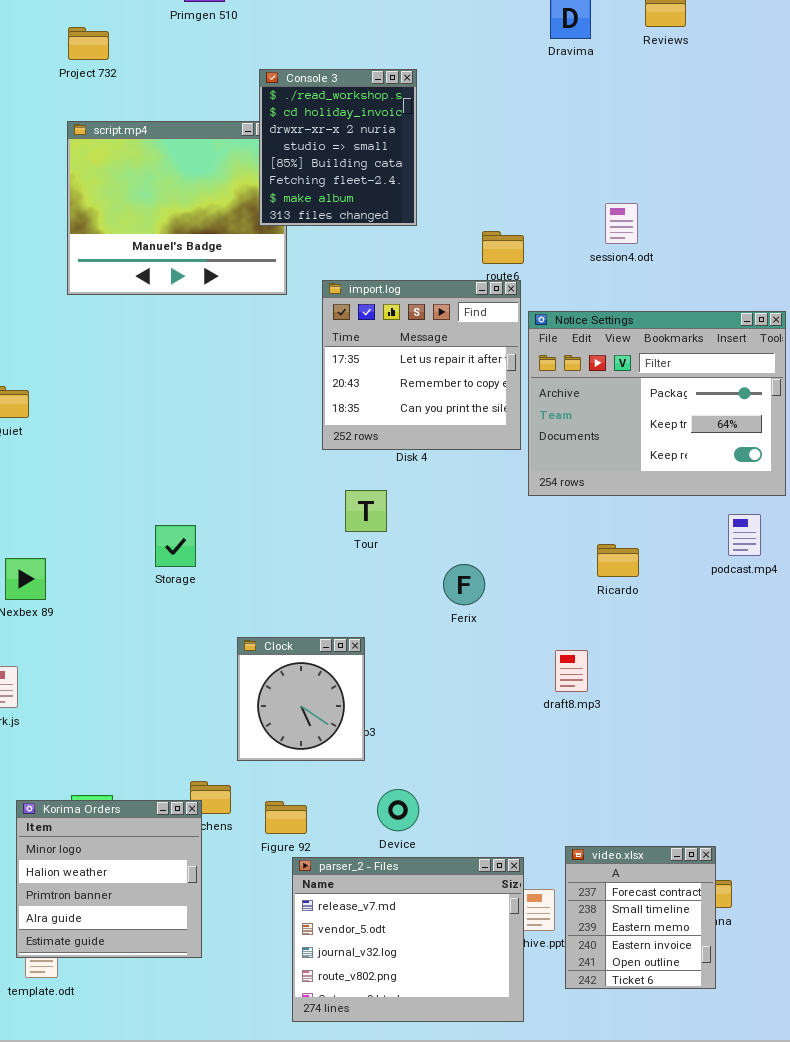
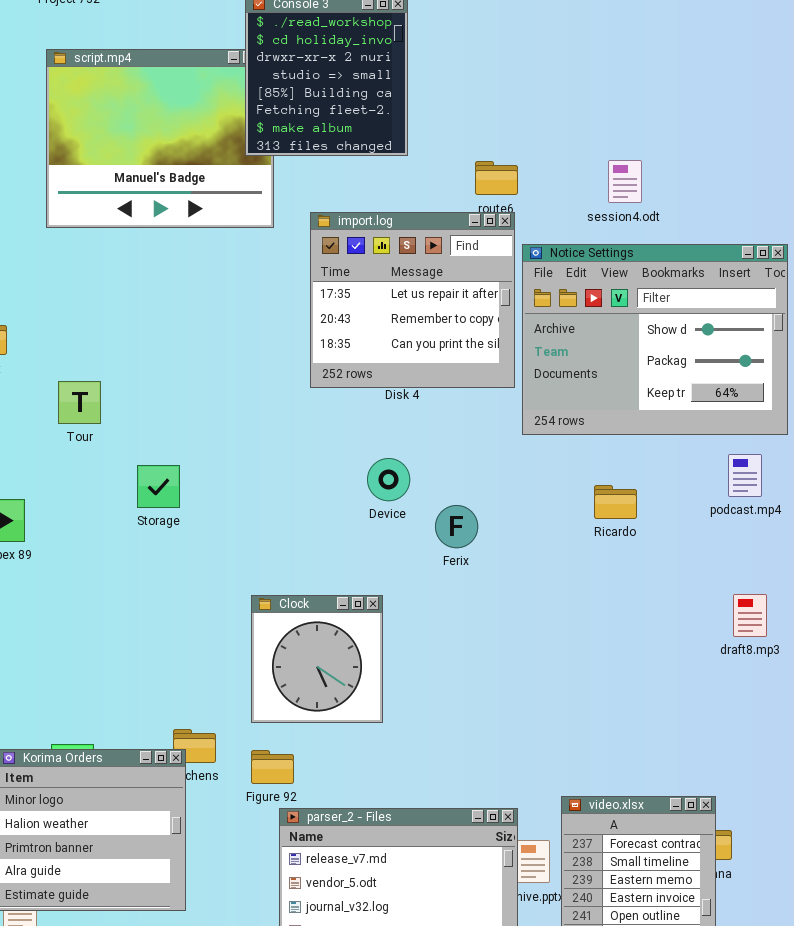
session4.odt: [605,203,638,244] -> [608,160,642,203], moved
Notice Settings: [528,311,786,496] -> [522,244,788,435], scrolled up 1 row
Tour: [345,490,387,532] -> [58,381,101,424], moved
Clock: [237,637,365,761] -> [251,595,383,723], moved
draft8.mp3: [555,650,588,692] -> [733,594,767,637], moved
Device: [377,789,419,831] -> [367,458,410,501], moved

